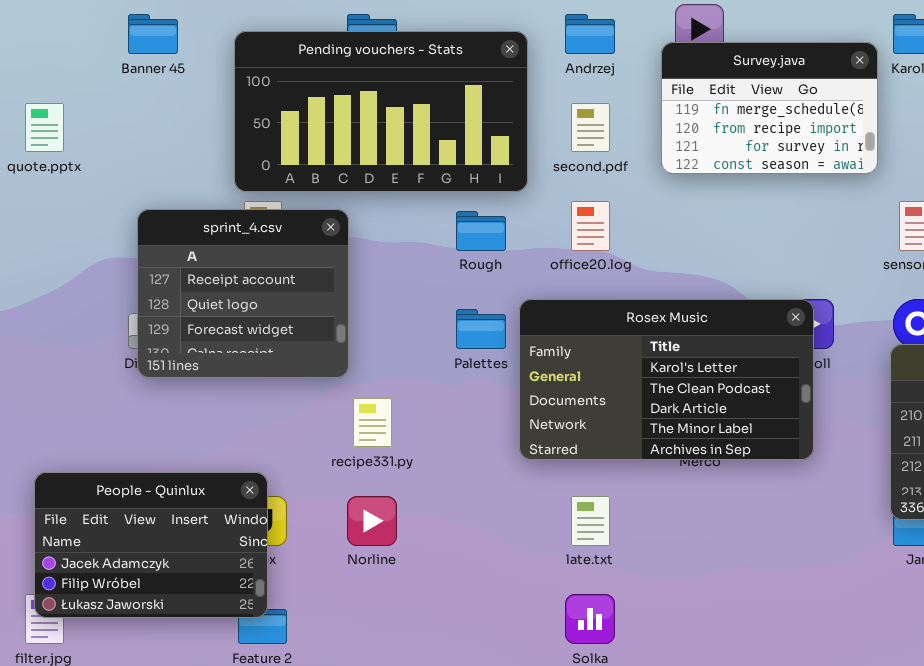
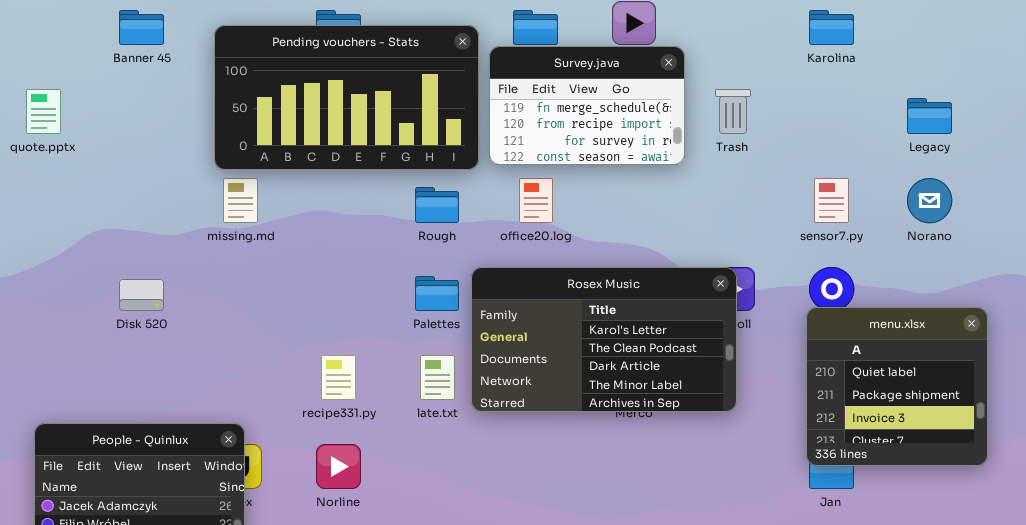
Survey.java: [661,42,878,174] -> [489,46,685,165], moved
sprint_4.csv: [137,209,349,378] -> none, closed
late.txt: [571,496,610,546] -> [420,355,455,400], moved

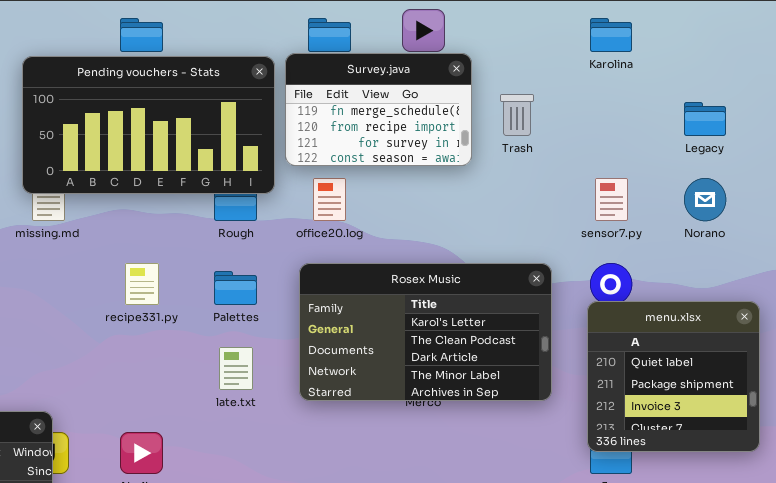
Pending vouchers - Stats: [214,25,479,170] -> [22,56,275,194], moved
Rosex Music: [471,267,737,412] -> [299,263,552,401], moved
recipe331.py: [321,355,356,400] -> [125,263,159,305], moved

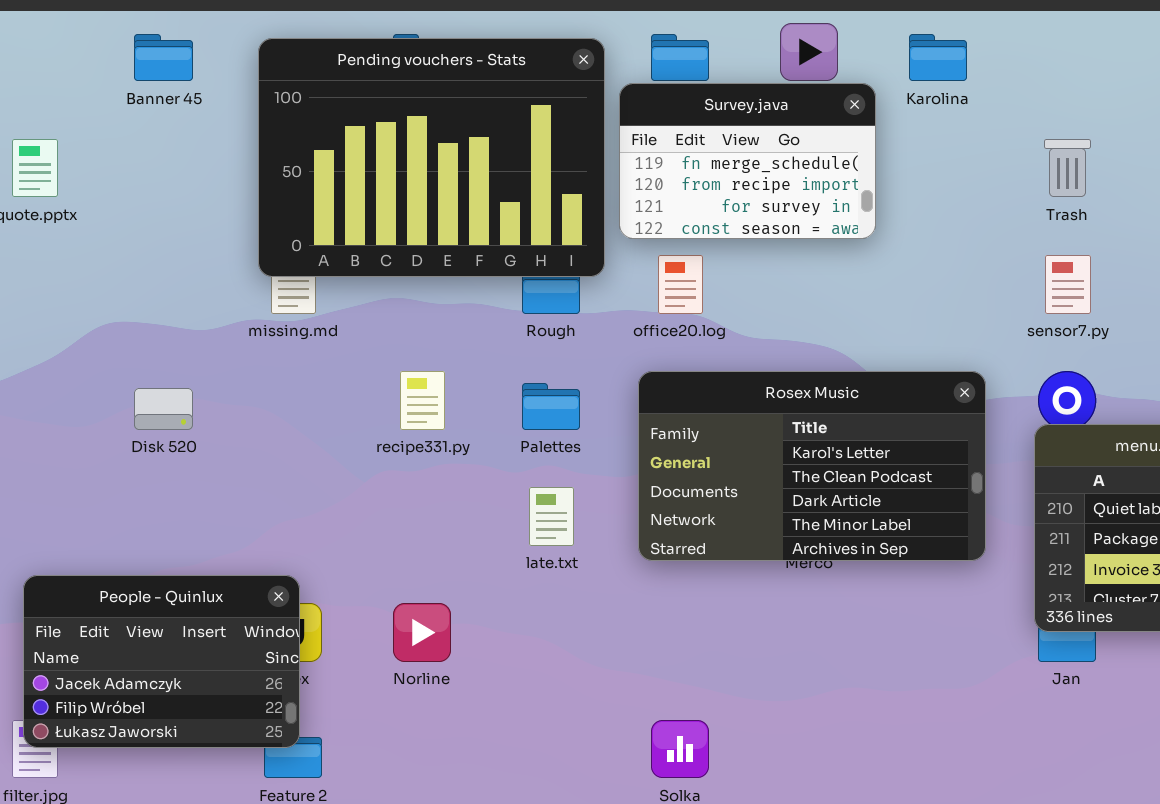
Karolina: [590,18,632,52] -> [909,34,967,81], moved
Pending vouchers - Stats: [22,56,275,194] -> [258,38,605,277], resized
Trash: [500,94,534,136] -> [1044,139,1091,197], moved

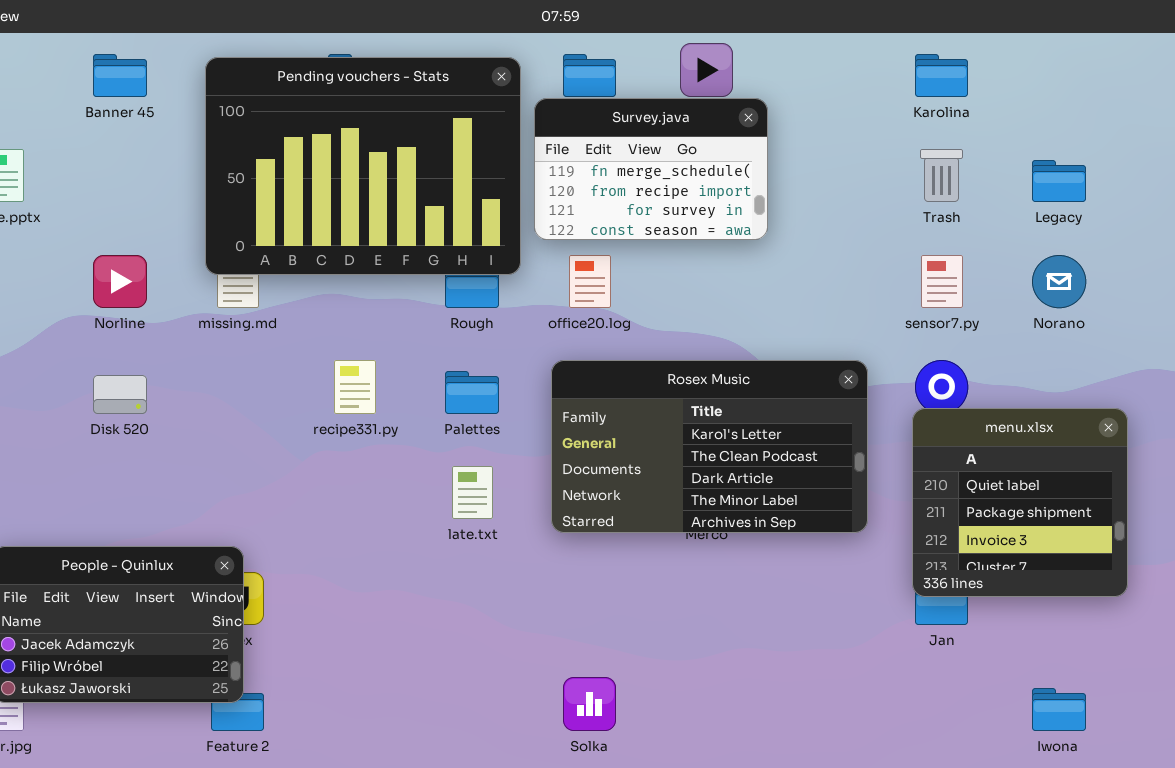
Karolina: [909,34,967,81] -> [915,54,968,97], moved
Norline: [393,603,451,662] -> [93,255,147,308], moved

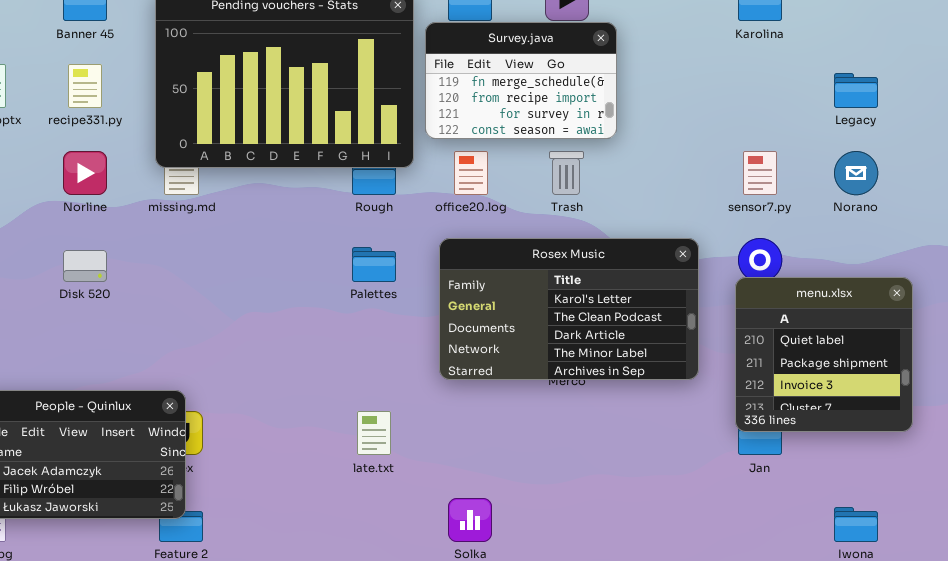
Trash: [920,149,963,202] -> [549,151,584,195], moved
recipe331.py: [334,360,376,414] -> [68,64,102,108], moved
late.txt: [452,466,493,519] -> [357,411,391,455], moved

